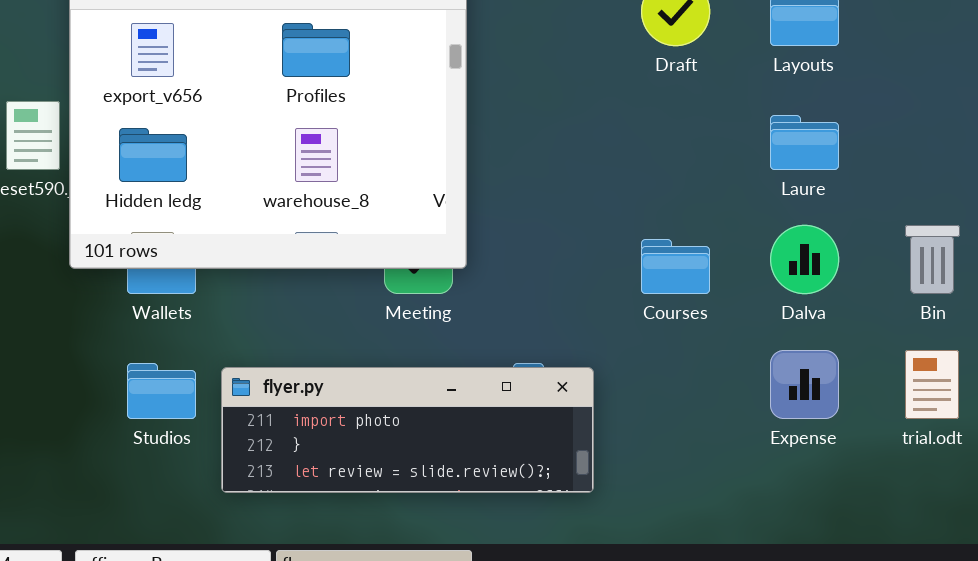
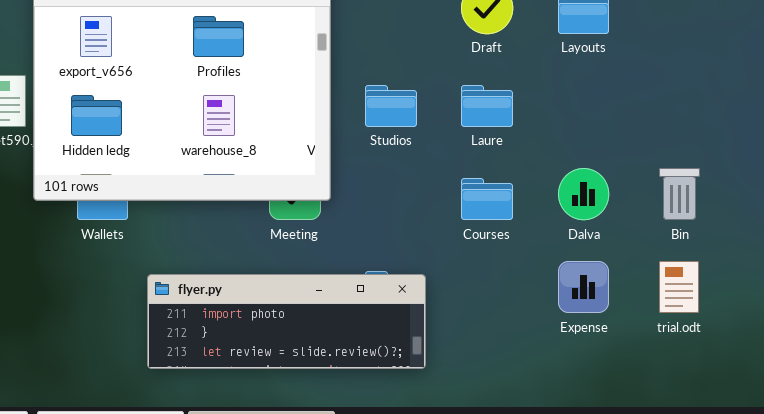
Laure: [770,115,839,170] -> [461,85,513,127], moved
Studios: [127,363,196,419] -> [365,85,417,127], moved

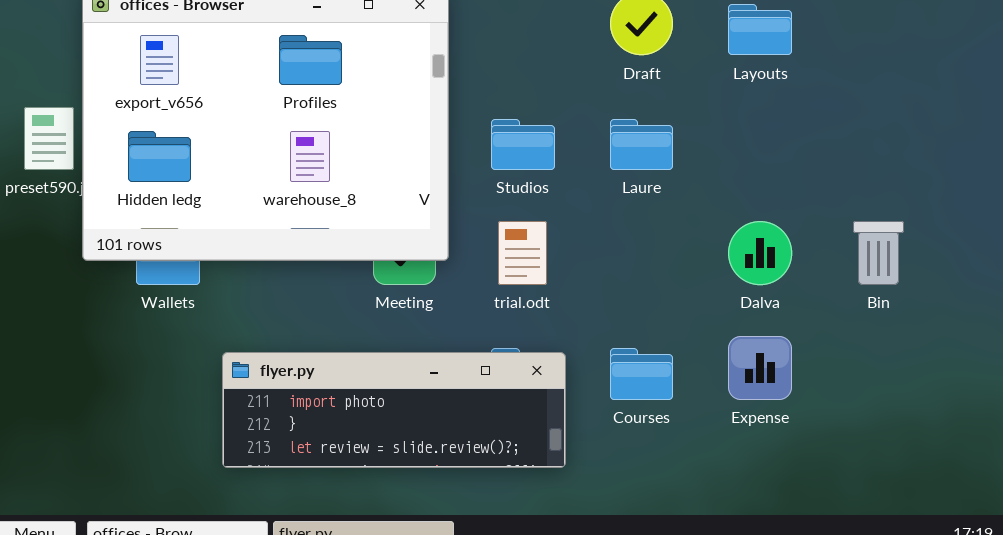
Courses: [461,178,513,220] -> [610,348,673,400], moved
trial.odt: [659,261,699,313] -> [498,221,547,285], moved

